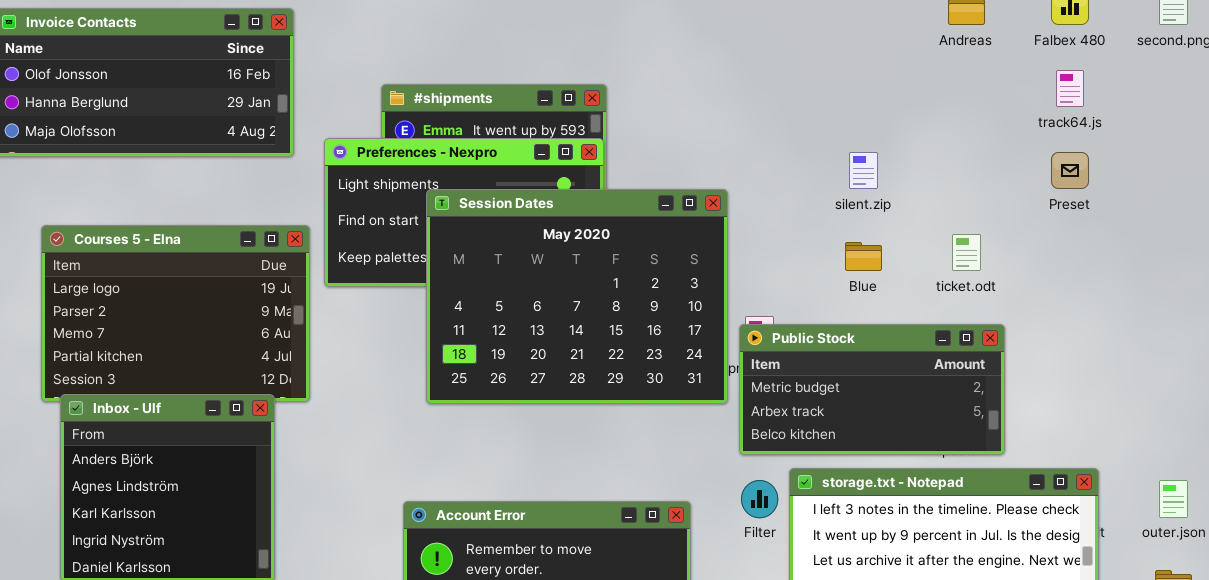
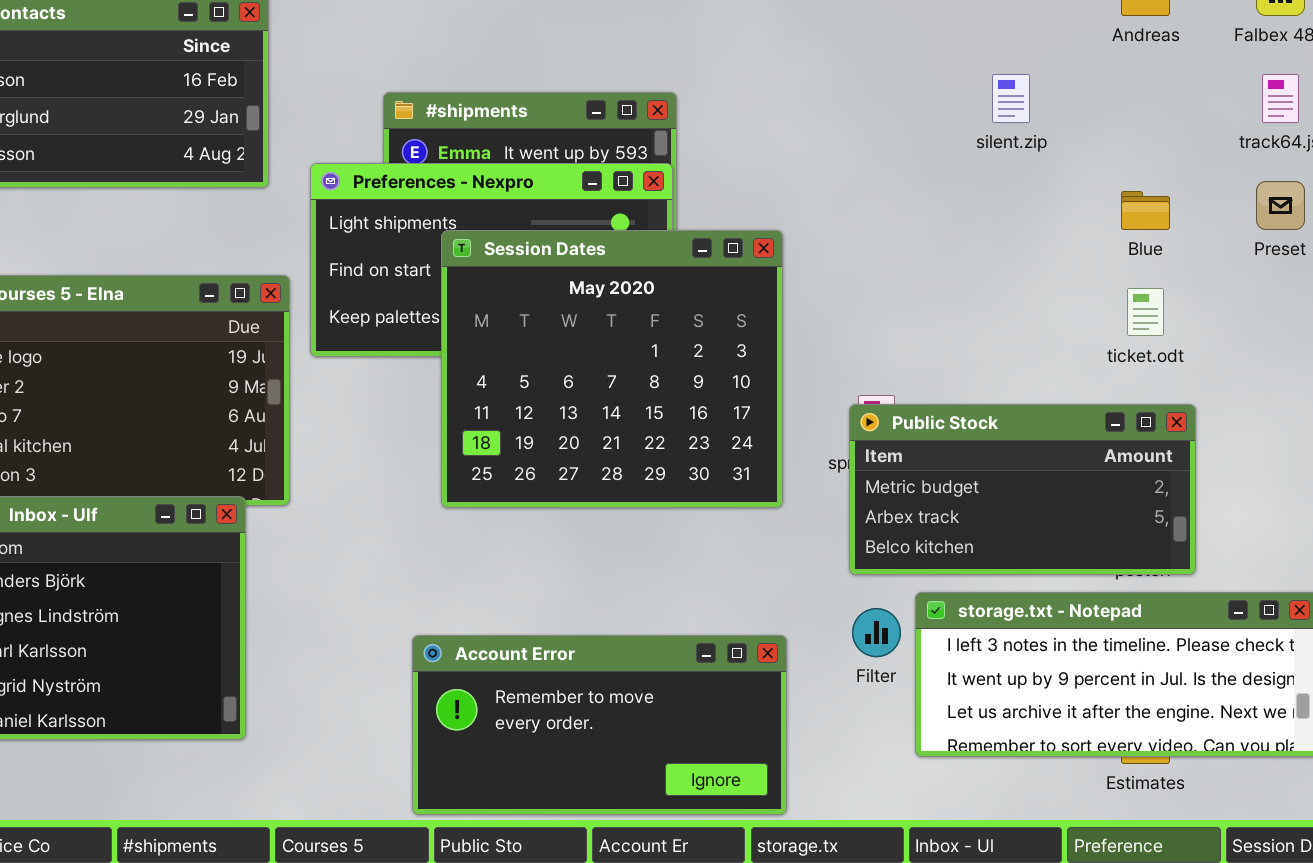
silent.zip: [849,152,878,189] -> [992,74,1030,123], moved
Session Dates: [426,189,728,404] -> [441,230,783,508], resized
Blue: [845,242,882,271] -> [1121,191,1170,230], moved

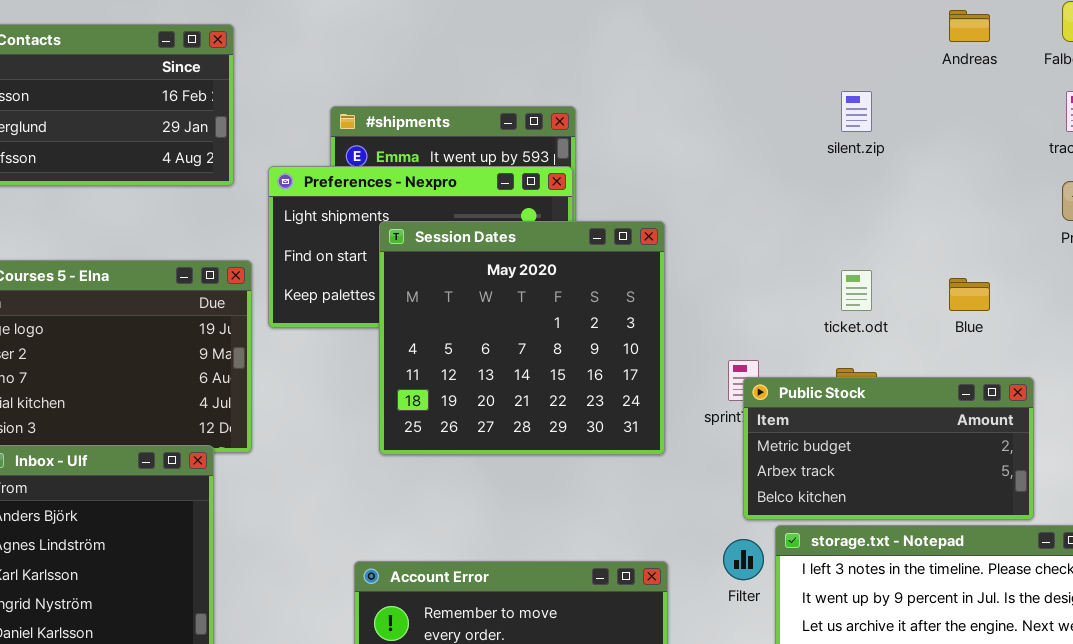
Blue: [1121,191,1170,230] -> [949,278,990,311], moved
ticket.odt: [1127,288,1164,336] -> [841,270,872,311], moved
Public Stock: [849,404,1196,575] -> [743,377,1034,520], moved

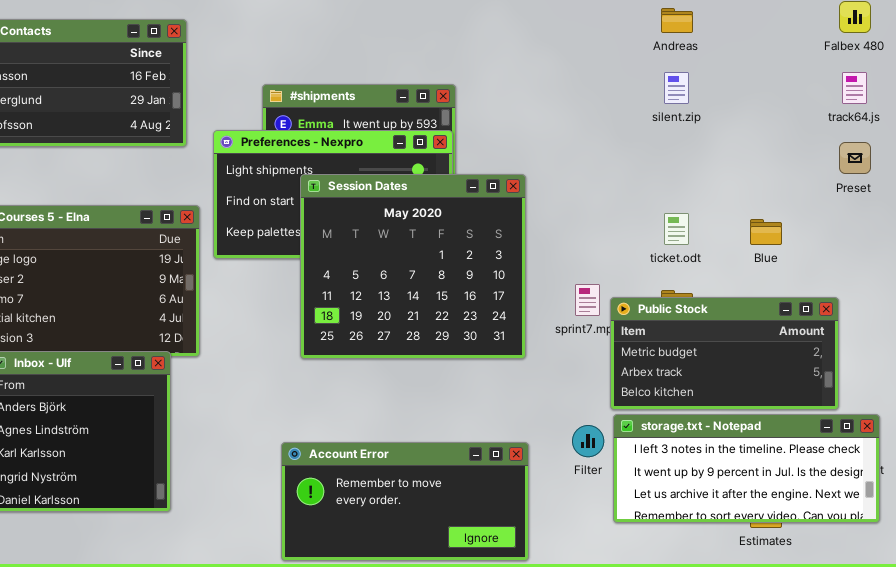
Andreas: [949,10,990,42] -> [661,8,693,33], moved
Public Stock: [743,377,1034,520] -> [610,297,839,410], moved

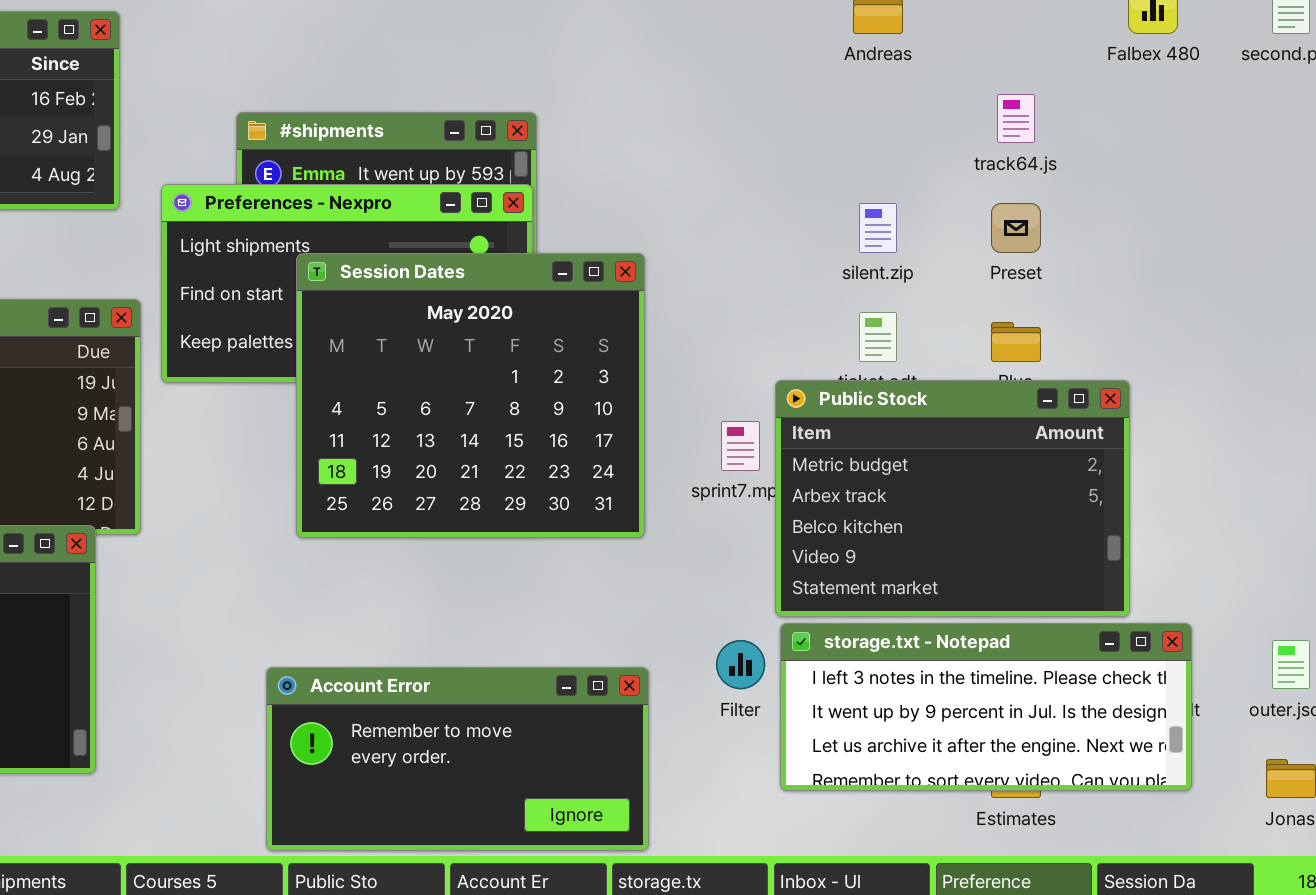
silent.zip: [664,72,689,104] -> [859,203,897,253], moved
track64.js: [842,72,867,104] -> [997,94,1035,143], moved
Preset: [839,142,871,174] -> [991,203,1041,253], moved
Public Stock: [610,297,839,410] -> [775,380,1130,617], resized

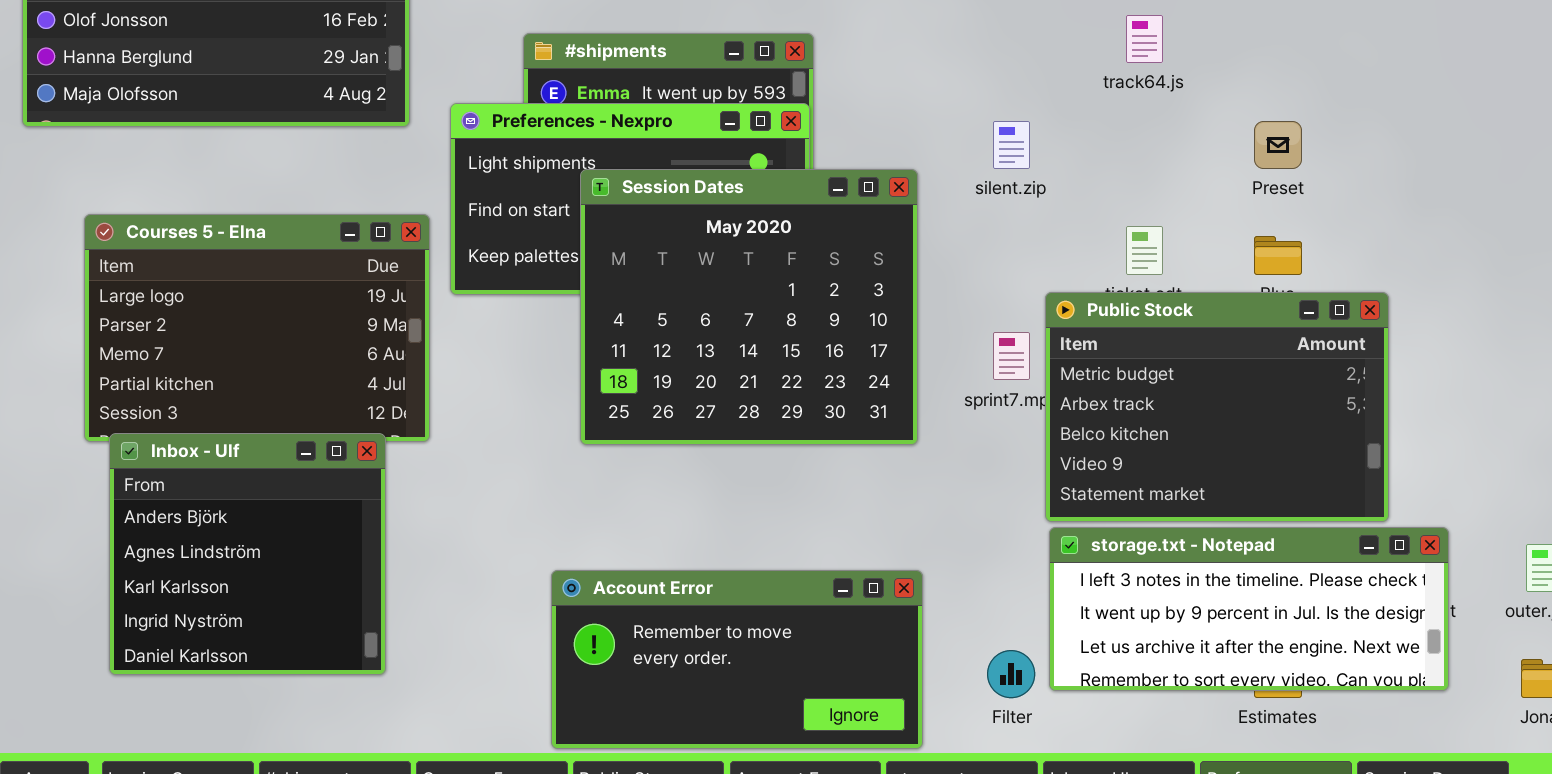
track64.js: [997,94,1035,143] -> [1126,15,1163,63], moved
silent.zip: [859,203,897,253] -> [993,121,1030,169], moved
Filter: [716,640,765,689] -> [987,650,1035,698], moved

